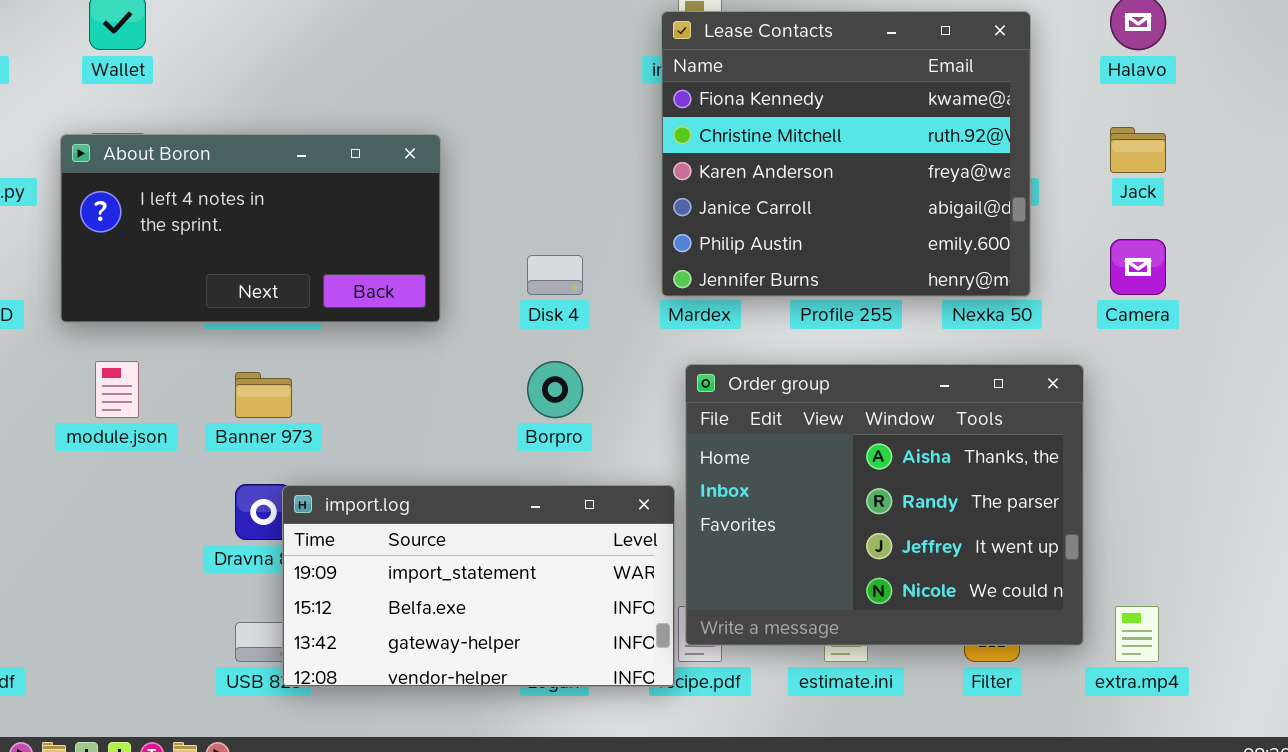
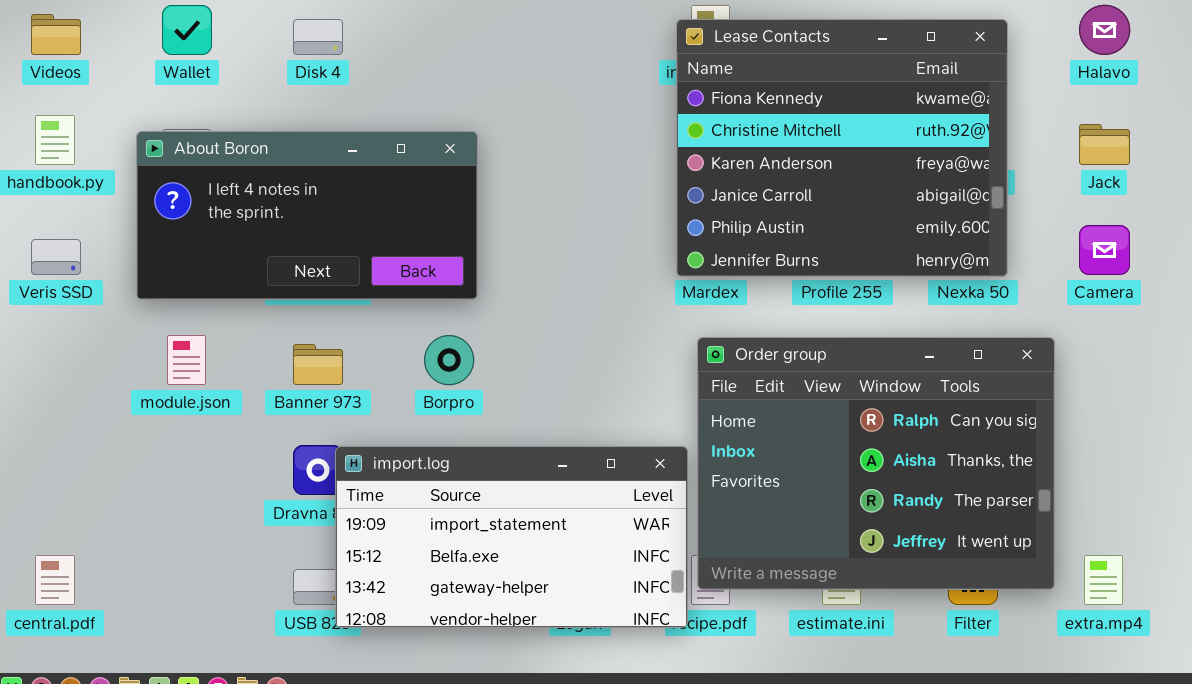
Disk 4: [527,255,583,295] -> [293,19,343,55], moved
Borpro: [527,361,583,418] -> [424,335,474,385], moved
Order group: [685,364,1084,646] -> [697,337,1055,590], scrolled up 1 row

